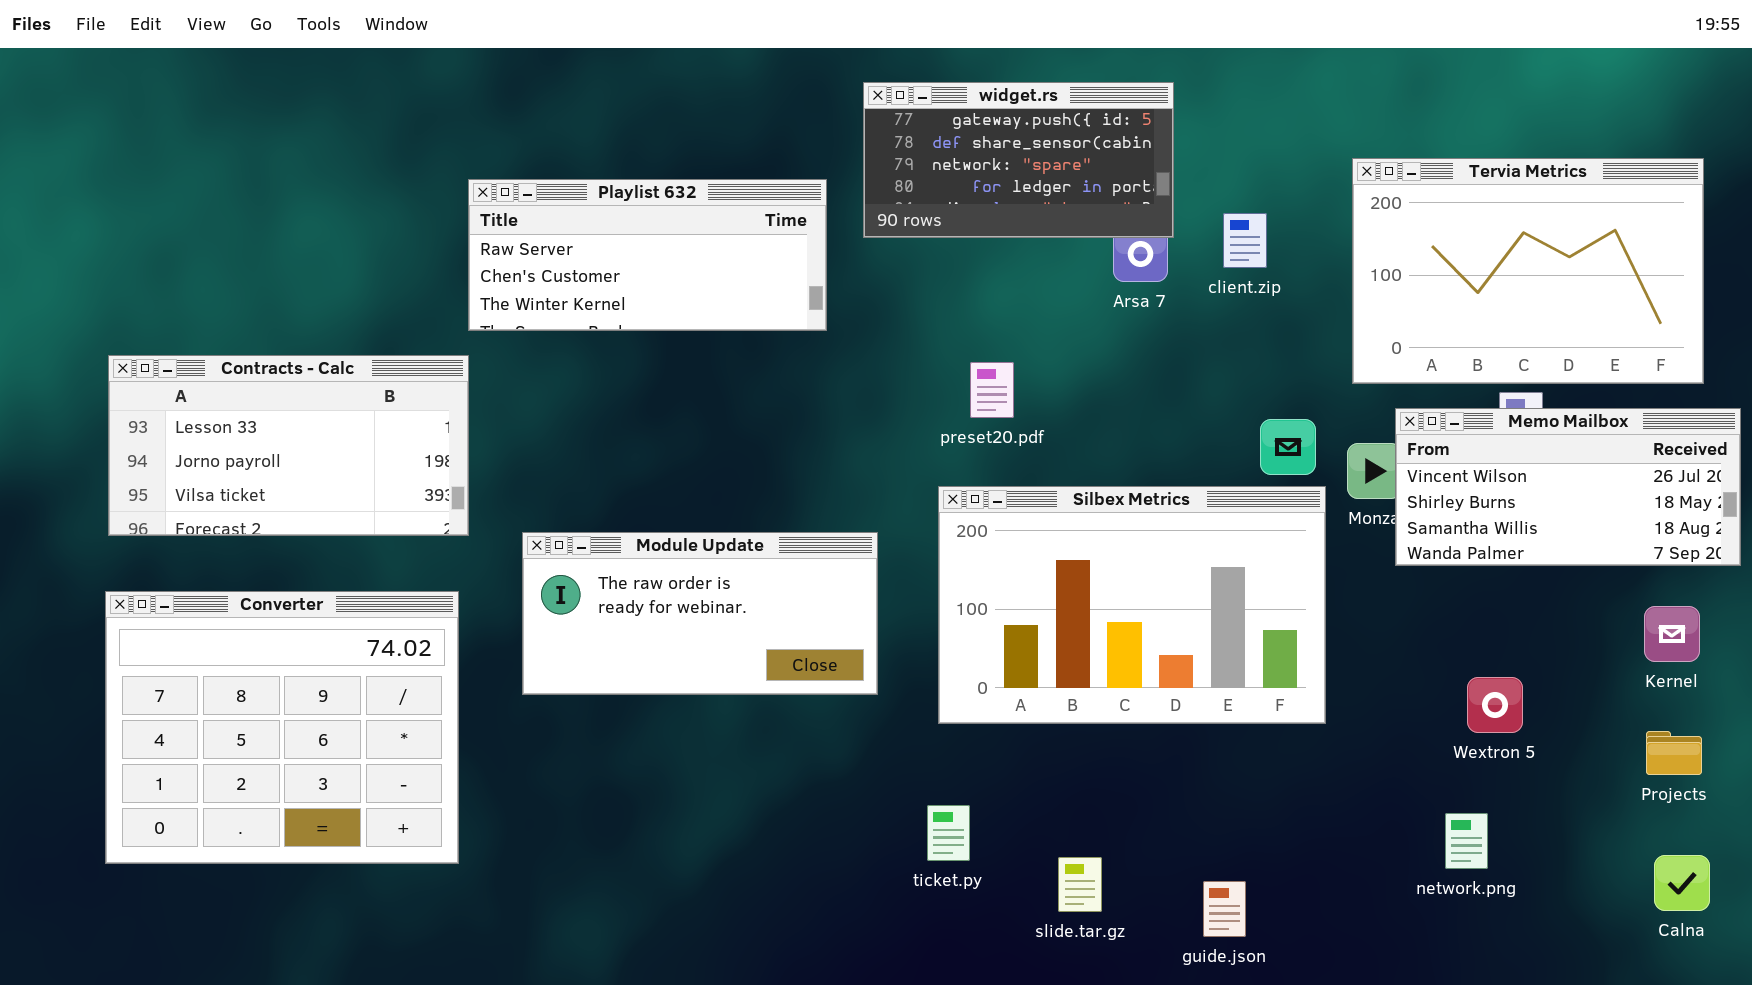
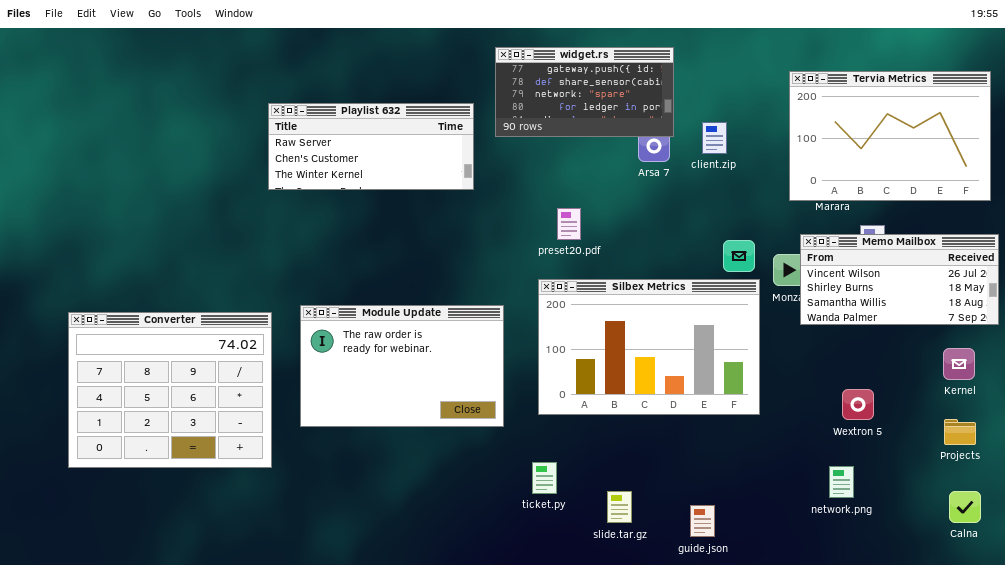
Tervia Metrics: [1352,158,1704,384] -> [789,71,991,201], moved
Contracts - Calc: [108,355,469,536] -> none, closed
Module Update: [522,532,878,695] -> [300,305,504,427], resized
Converter: [105,591,459,864] -> [68,312,272,468], moved

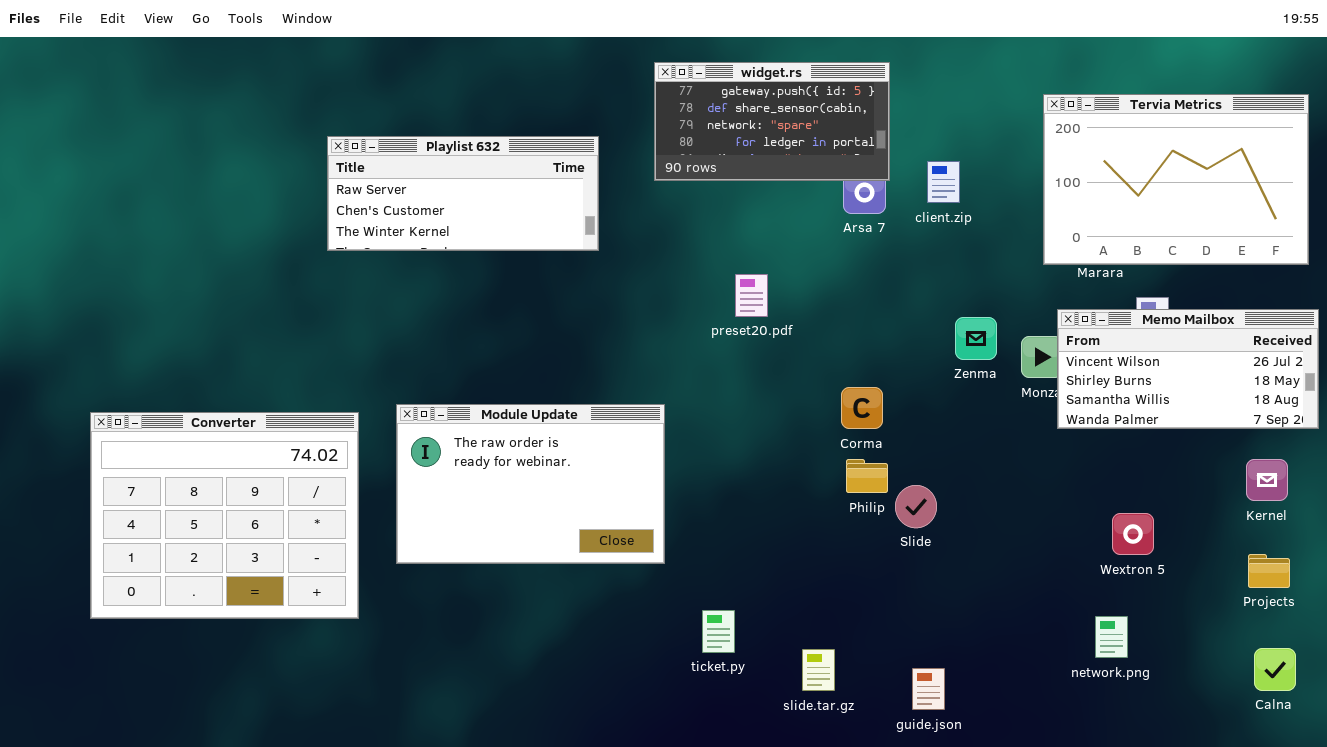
Playlist 632: [268,103,474,190] -> [327,136,599,251], moved
Silbex Metrics: [538,279,760,415] -> none, closed

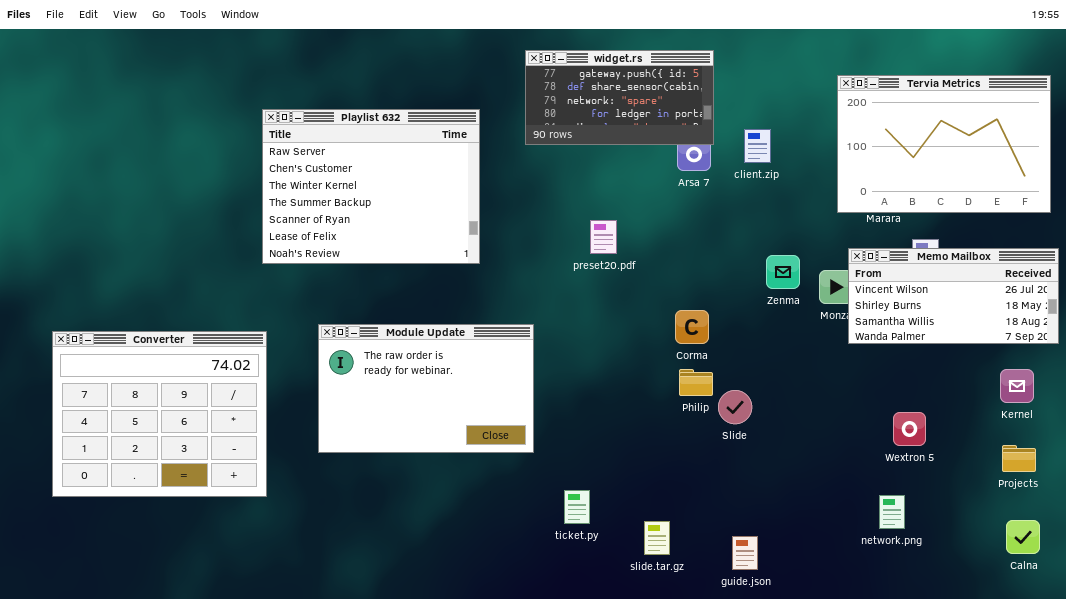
Playlist 632: [327,136,599,251] -> [262,109,480,264], resized
Converter: [90,412,359,619] -> [52,331,267,497], moved

